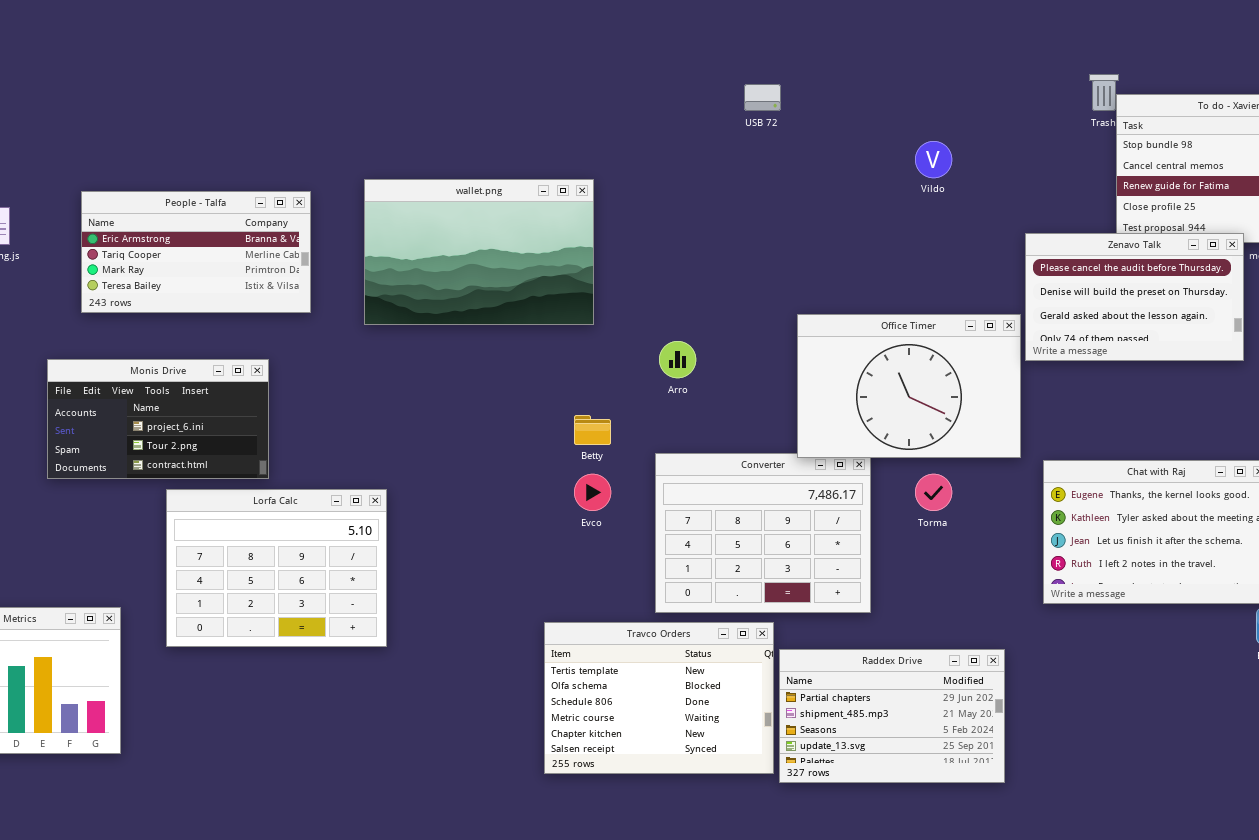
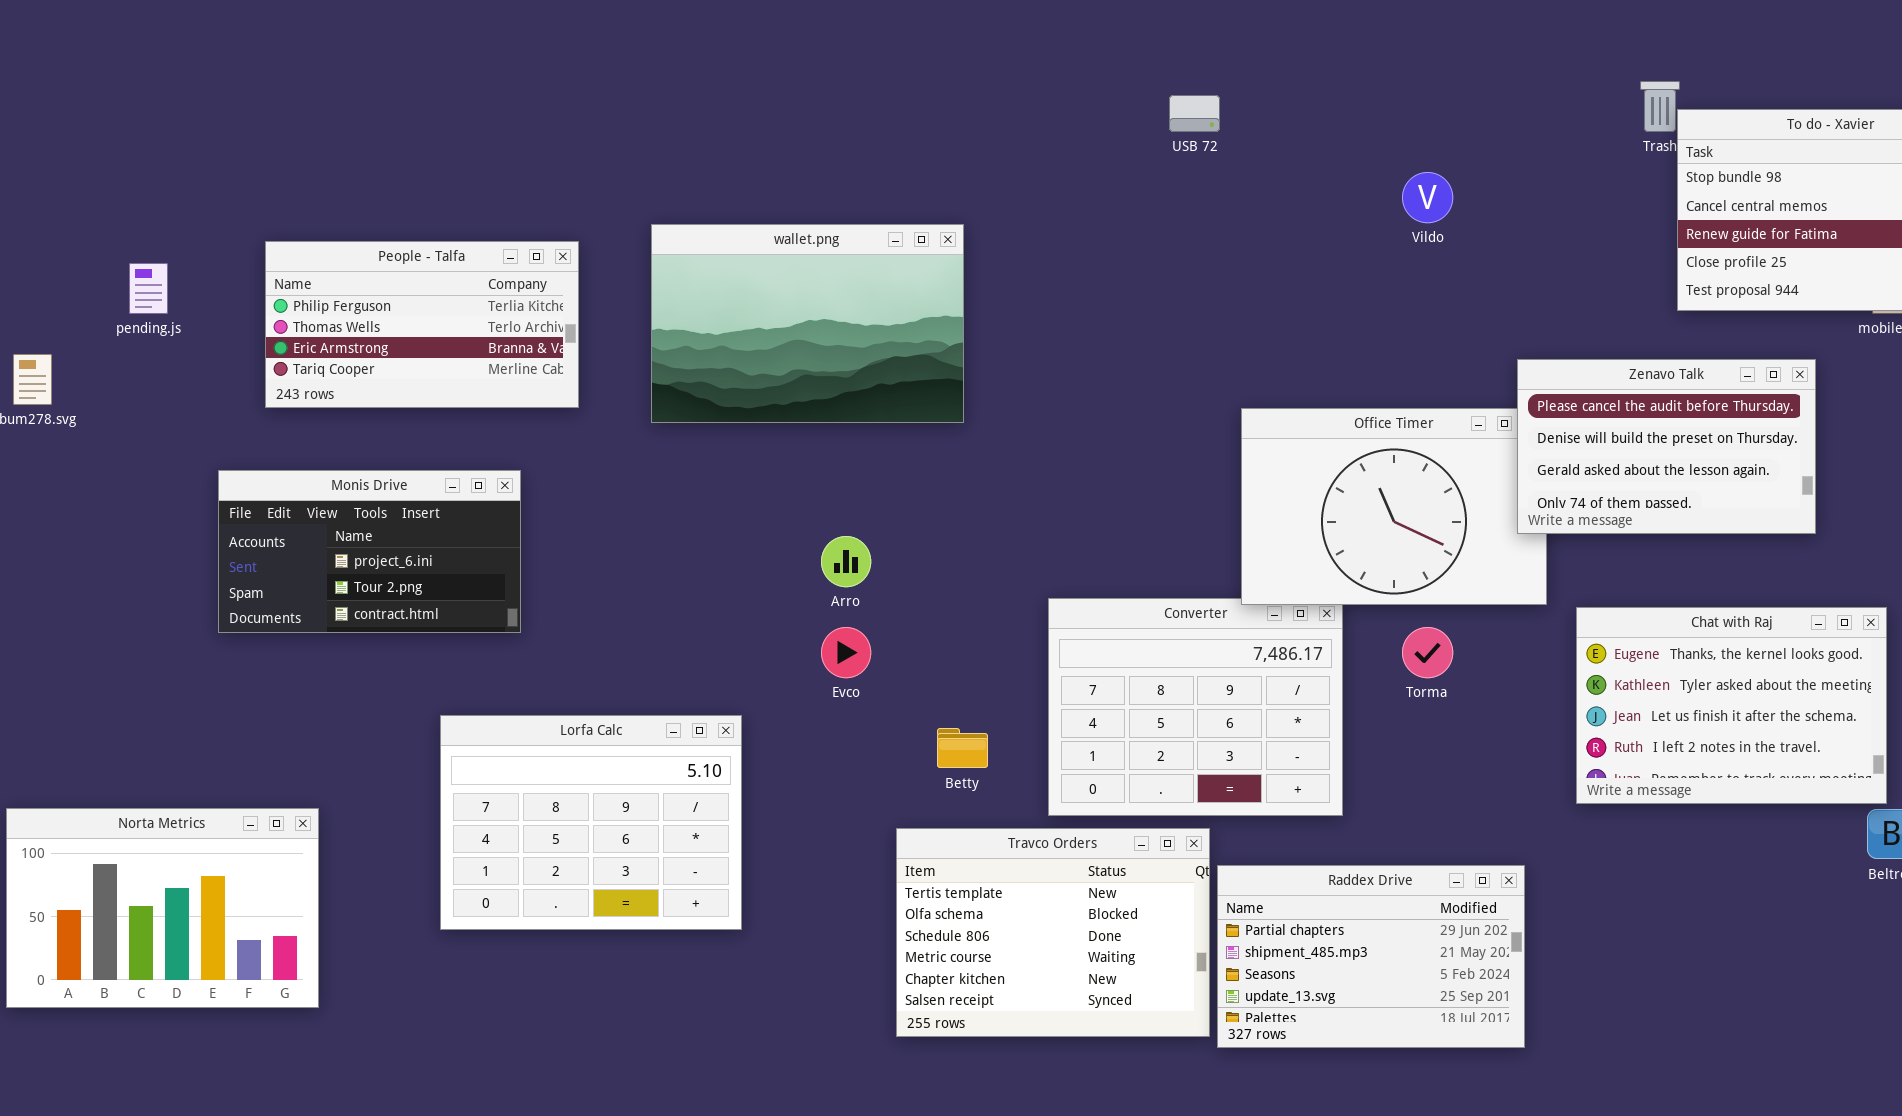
People - Talfa: [81,191,311,313] -> [265,241,579,408], scrolled up 2 rows
Zenavo Talk: [1025,233,1244,361] -> [1517,359,1816,534], moved
Arro: [659,341,696,378] -> [821,536,871,587], moved
Betty: [574,415,611,445] -> [937,728,988,768], moved
Evco: [574,474,611,511] -> [821,627,871,678], moved
Lorfa Calc: [166,489,387,647] -> [440,715,742,930], moved

